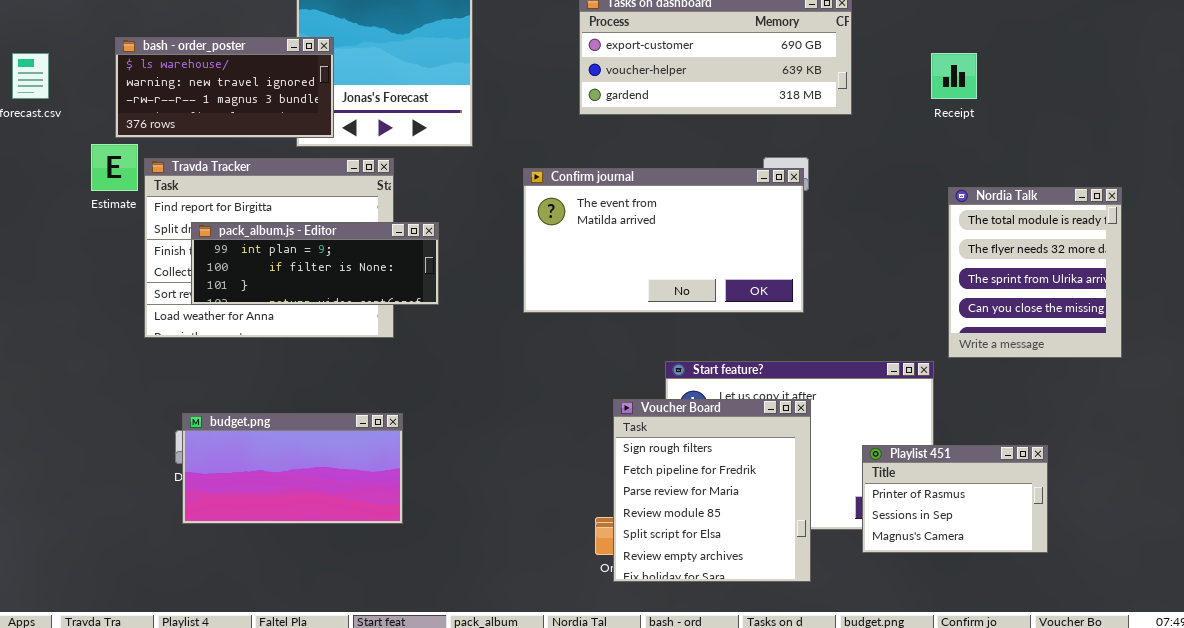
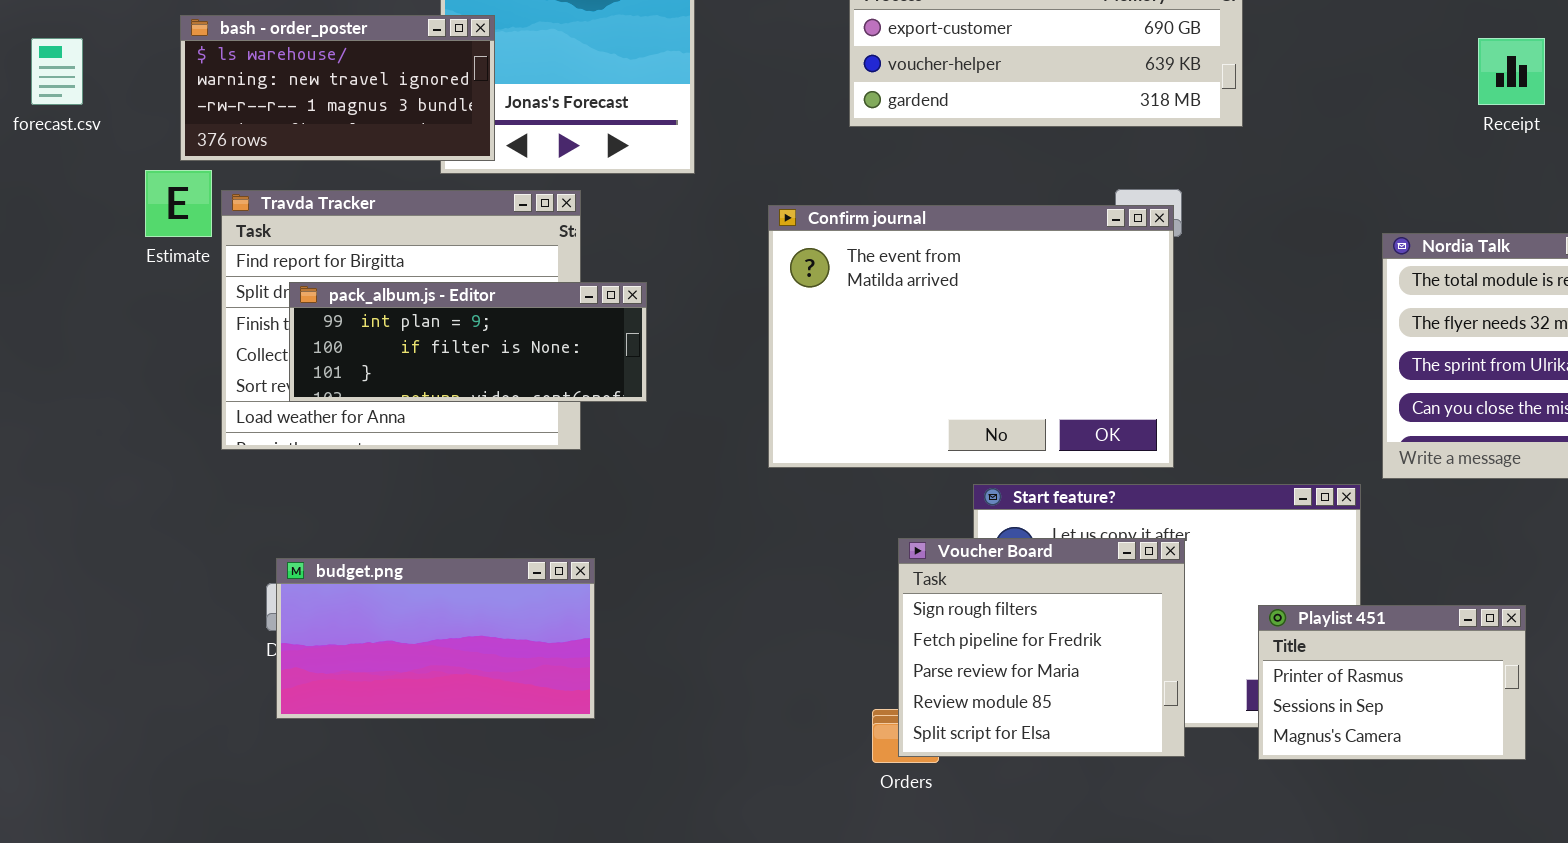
Receipt: [931,53,977,99] -> [1478,38,1545,105], moved
Confirm journal: [523,168,804,313] -> [768,205,1174,468], resized
Voucher Board: [613,399,811,582] -> [898,538,1185,757], resized

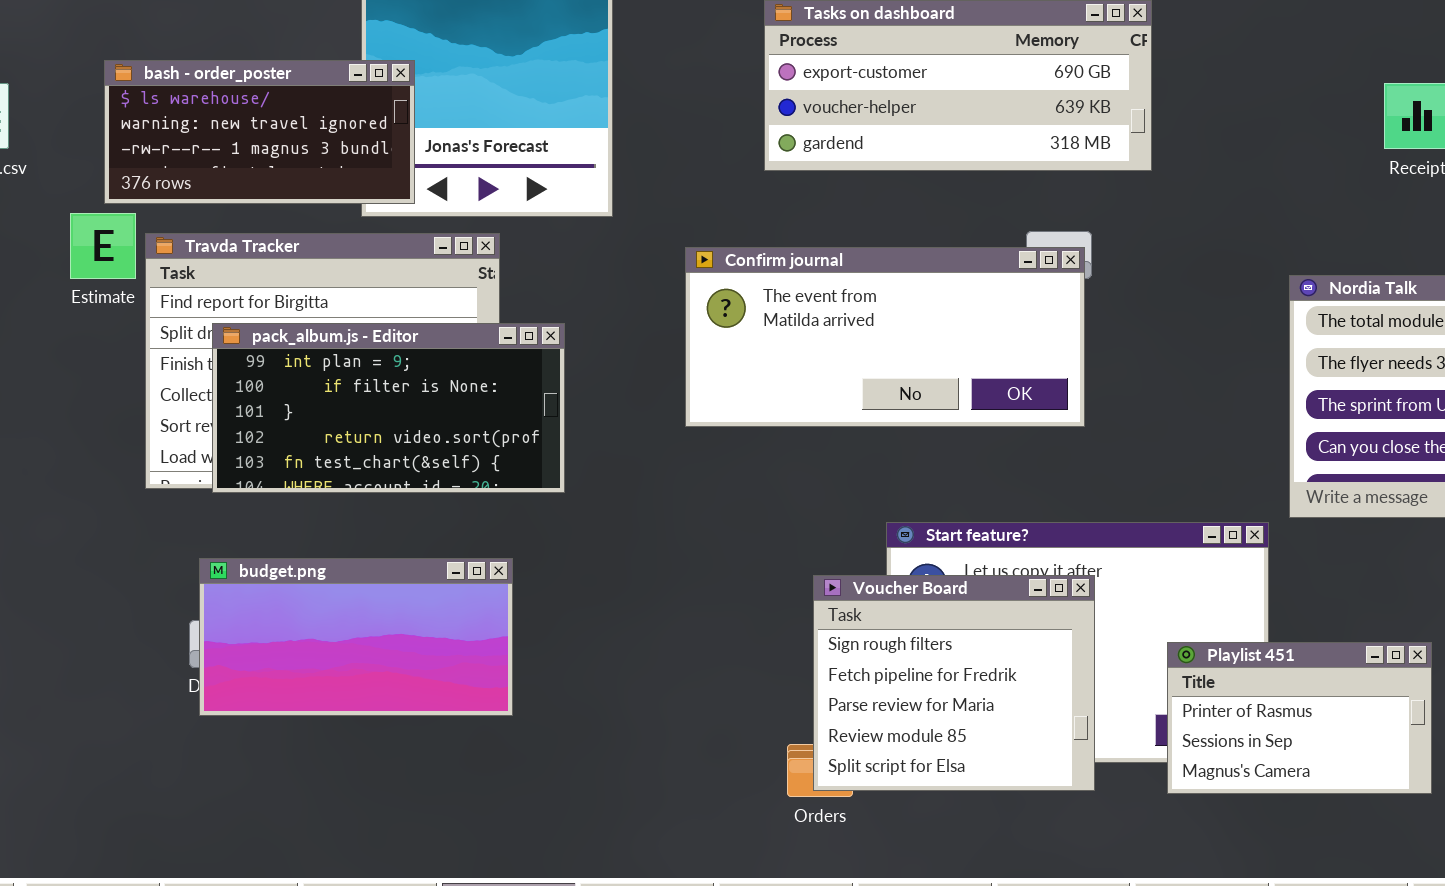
Confirm journal: [768,205,1174,468] -> [685,247,1085,427], resized
pack_album.js - Editor: [289,282,647,402] -> [212,323,565,493], resized
budget.png: [276,558,595,719] -> [199,558,513,716], moved

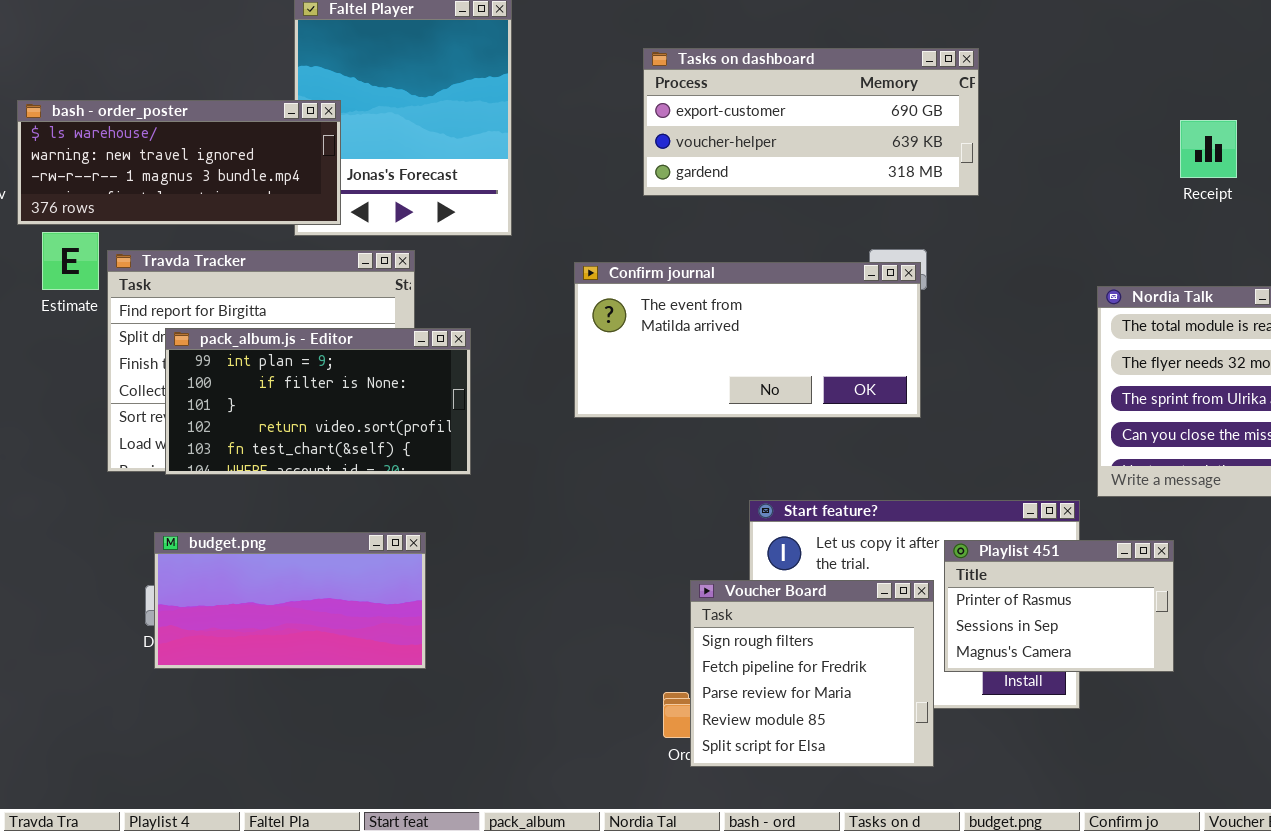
bash - order_poster: [104,60,415,204] -> [17,100,341,225], resized
Voucher Board: [813,575,1095,791] -> [690,580,934,767], moved
Playlist 451: [1167,642,1432,794] -> [944,540,1174,672], moved

